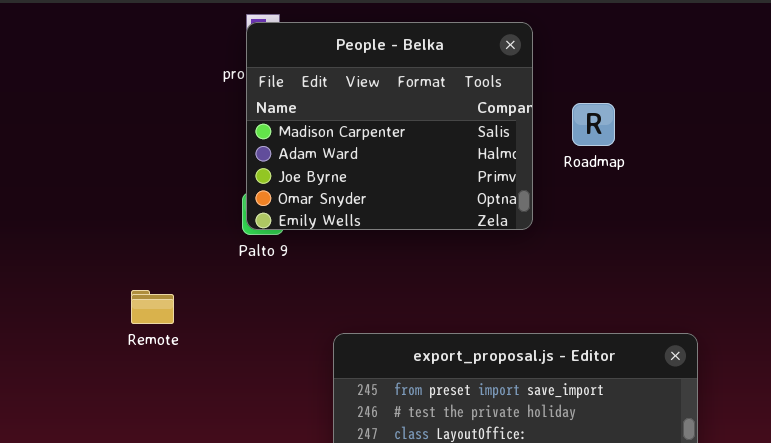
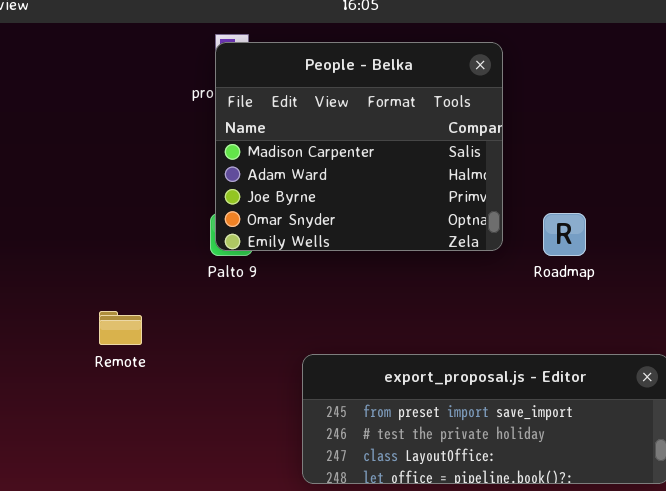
Roadmap: [572,103,615,146] -> [543,213,586,256], moved

